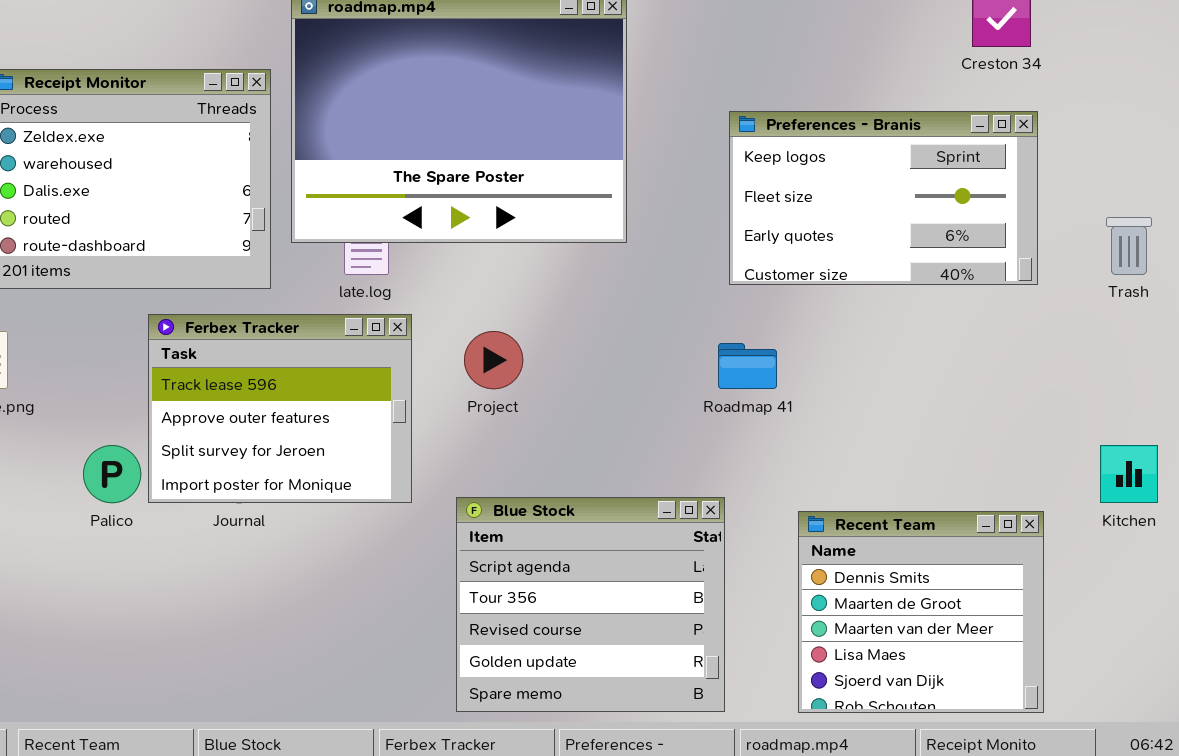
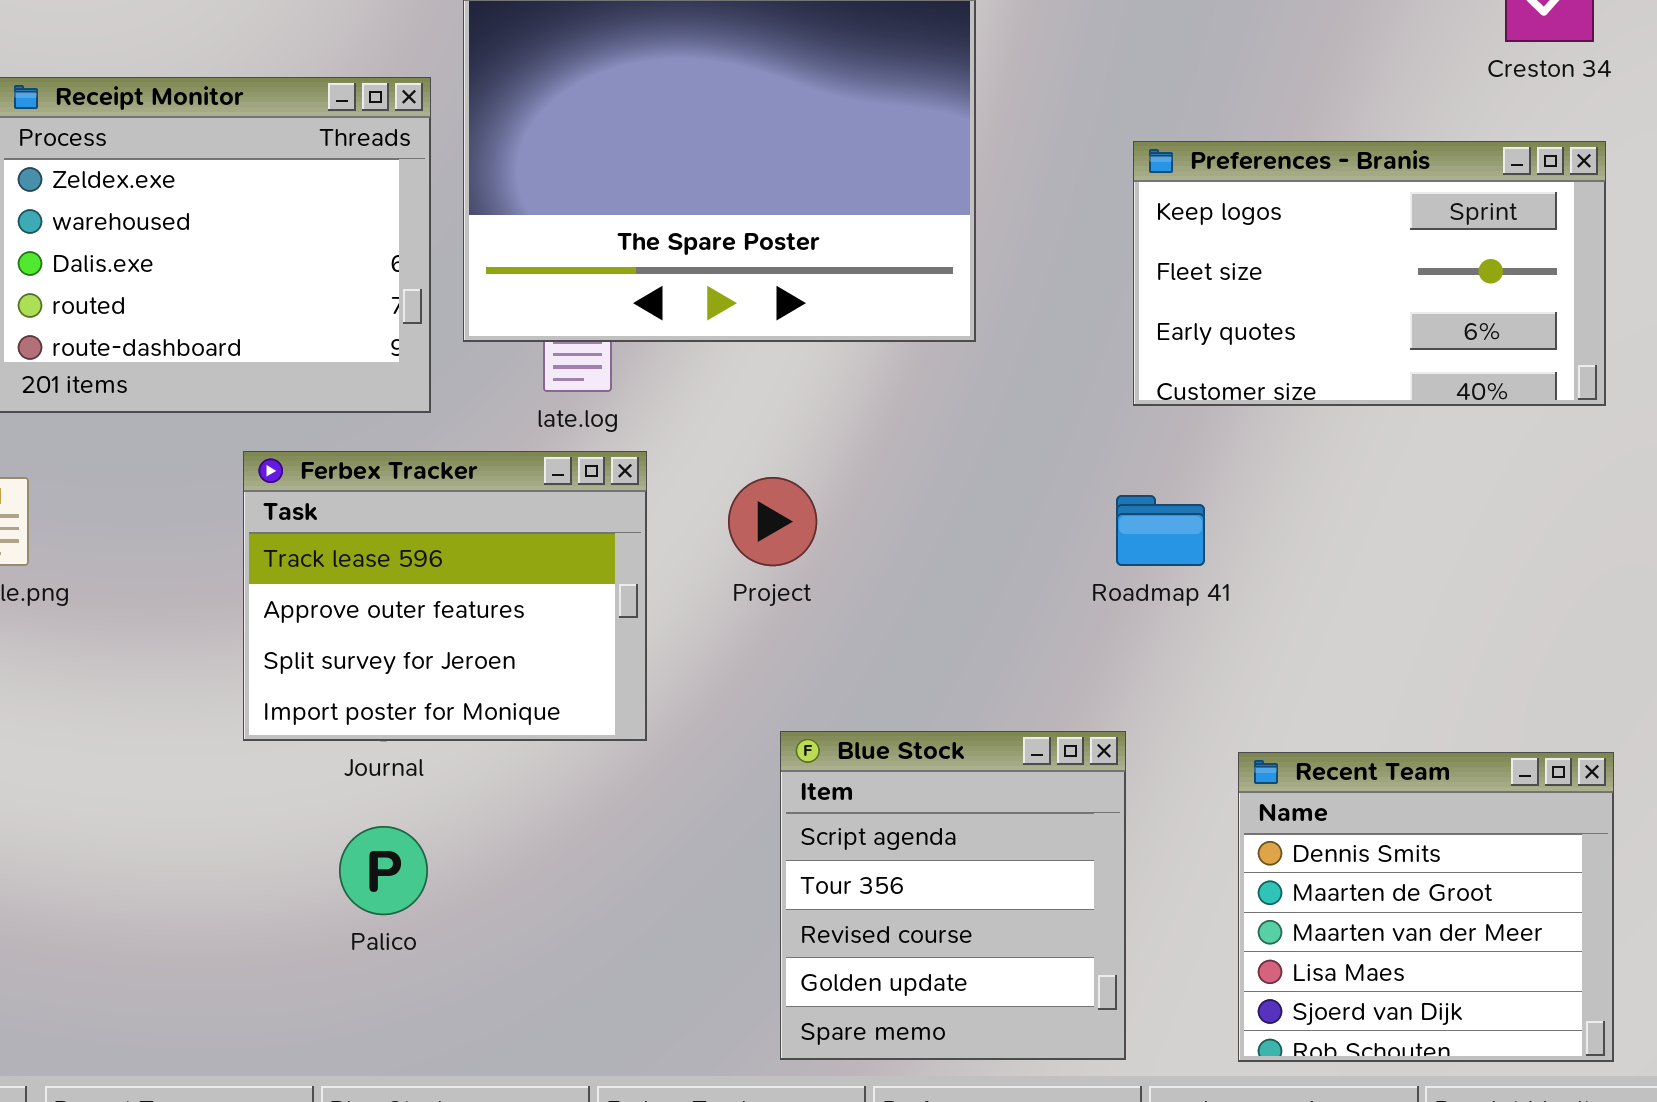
Palico: [83,445,141,503] -> [339,826,428,915], moved
Blue Stock: [456,497,725,712] -> [780,731,1126,1060], resized

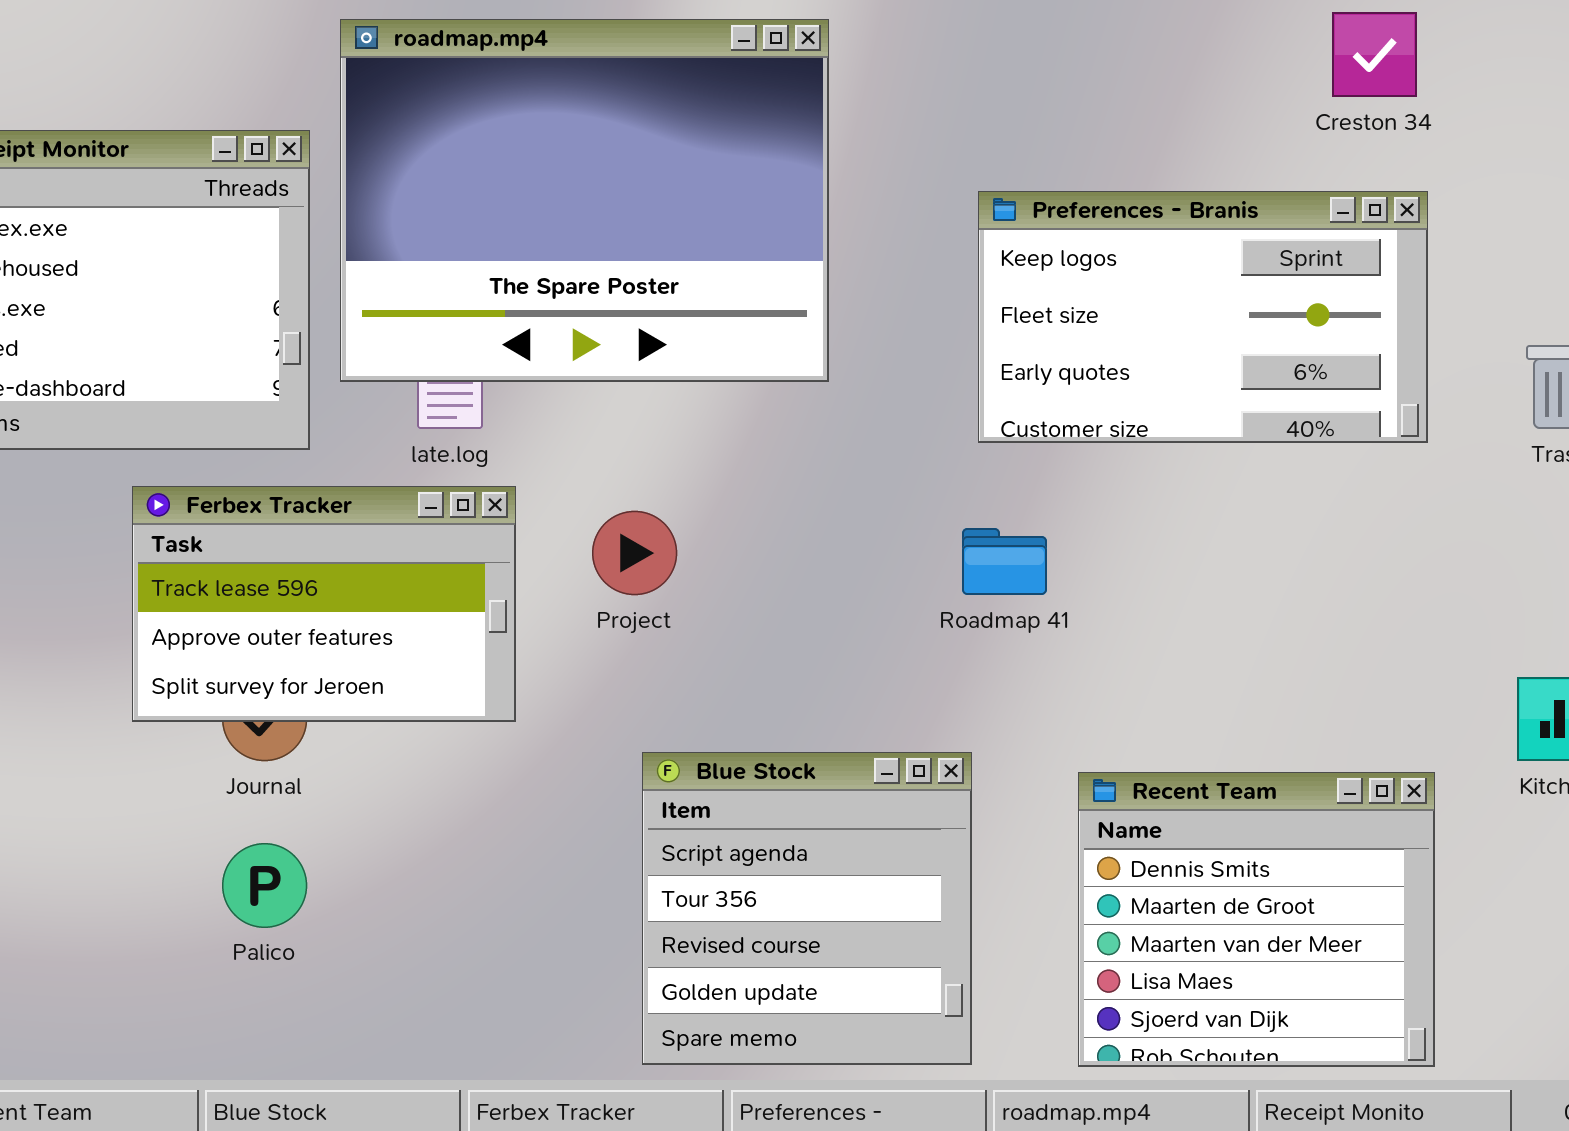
Ferbex Tracker: [243,451,647,741] -> [132,486,516,722], resized

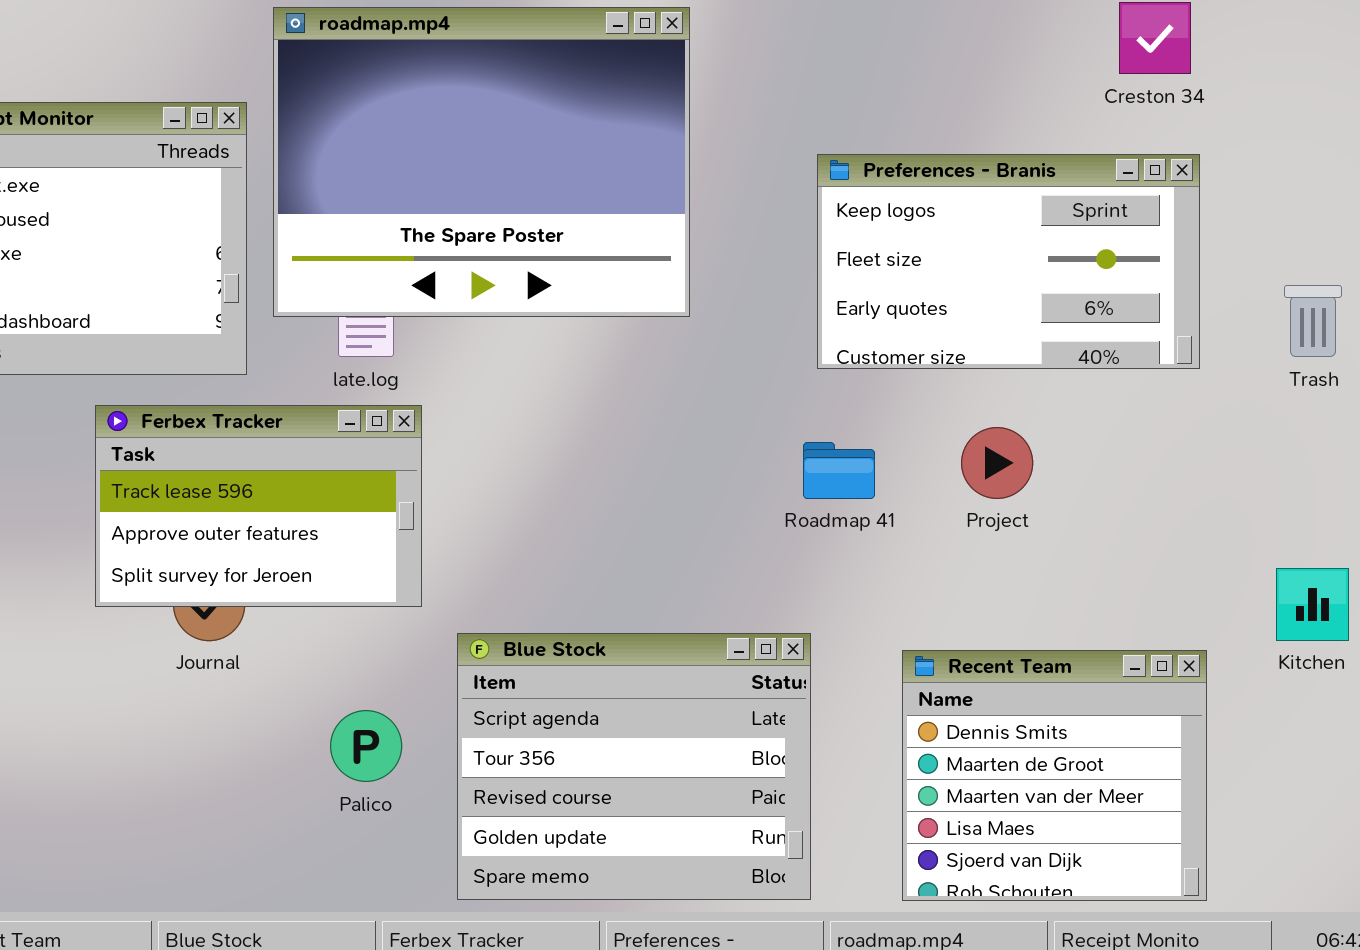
Project: [592,511,677,595] -> [961,427,1033,499], moved
Blue Stock: [642,752,972,1065] -> [457,633,811,900], resized
Palico: [222,843,307,928] -> [330,710,402,782], moved

